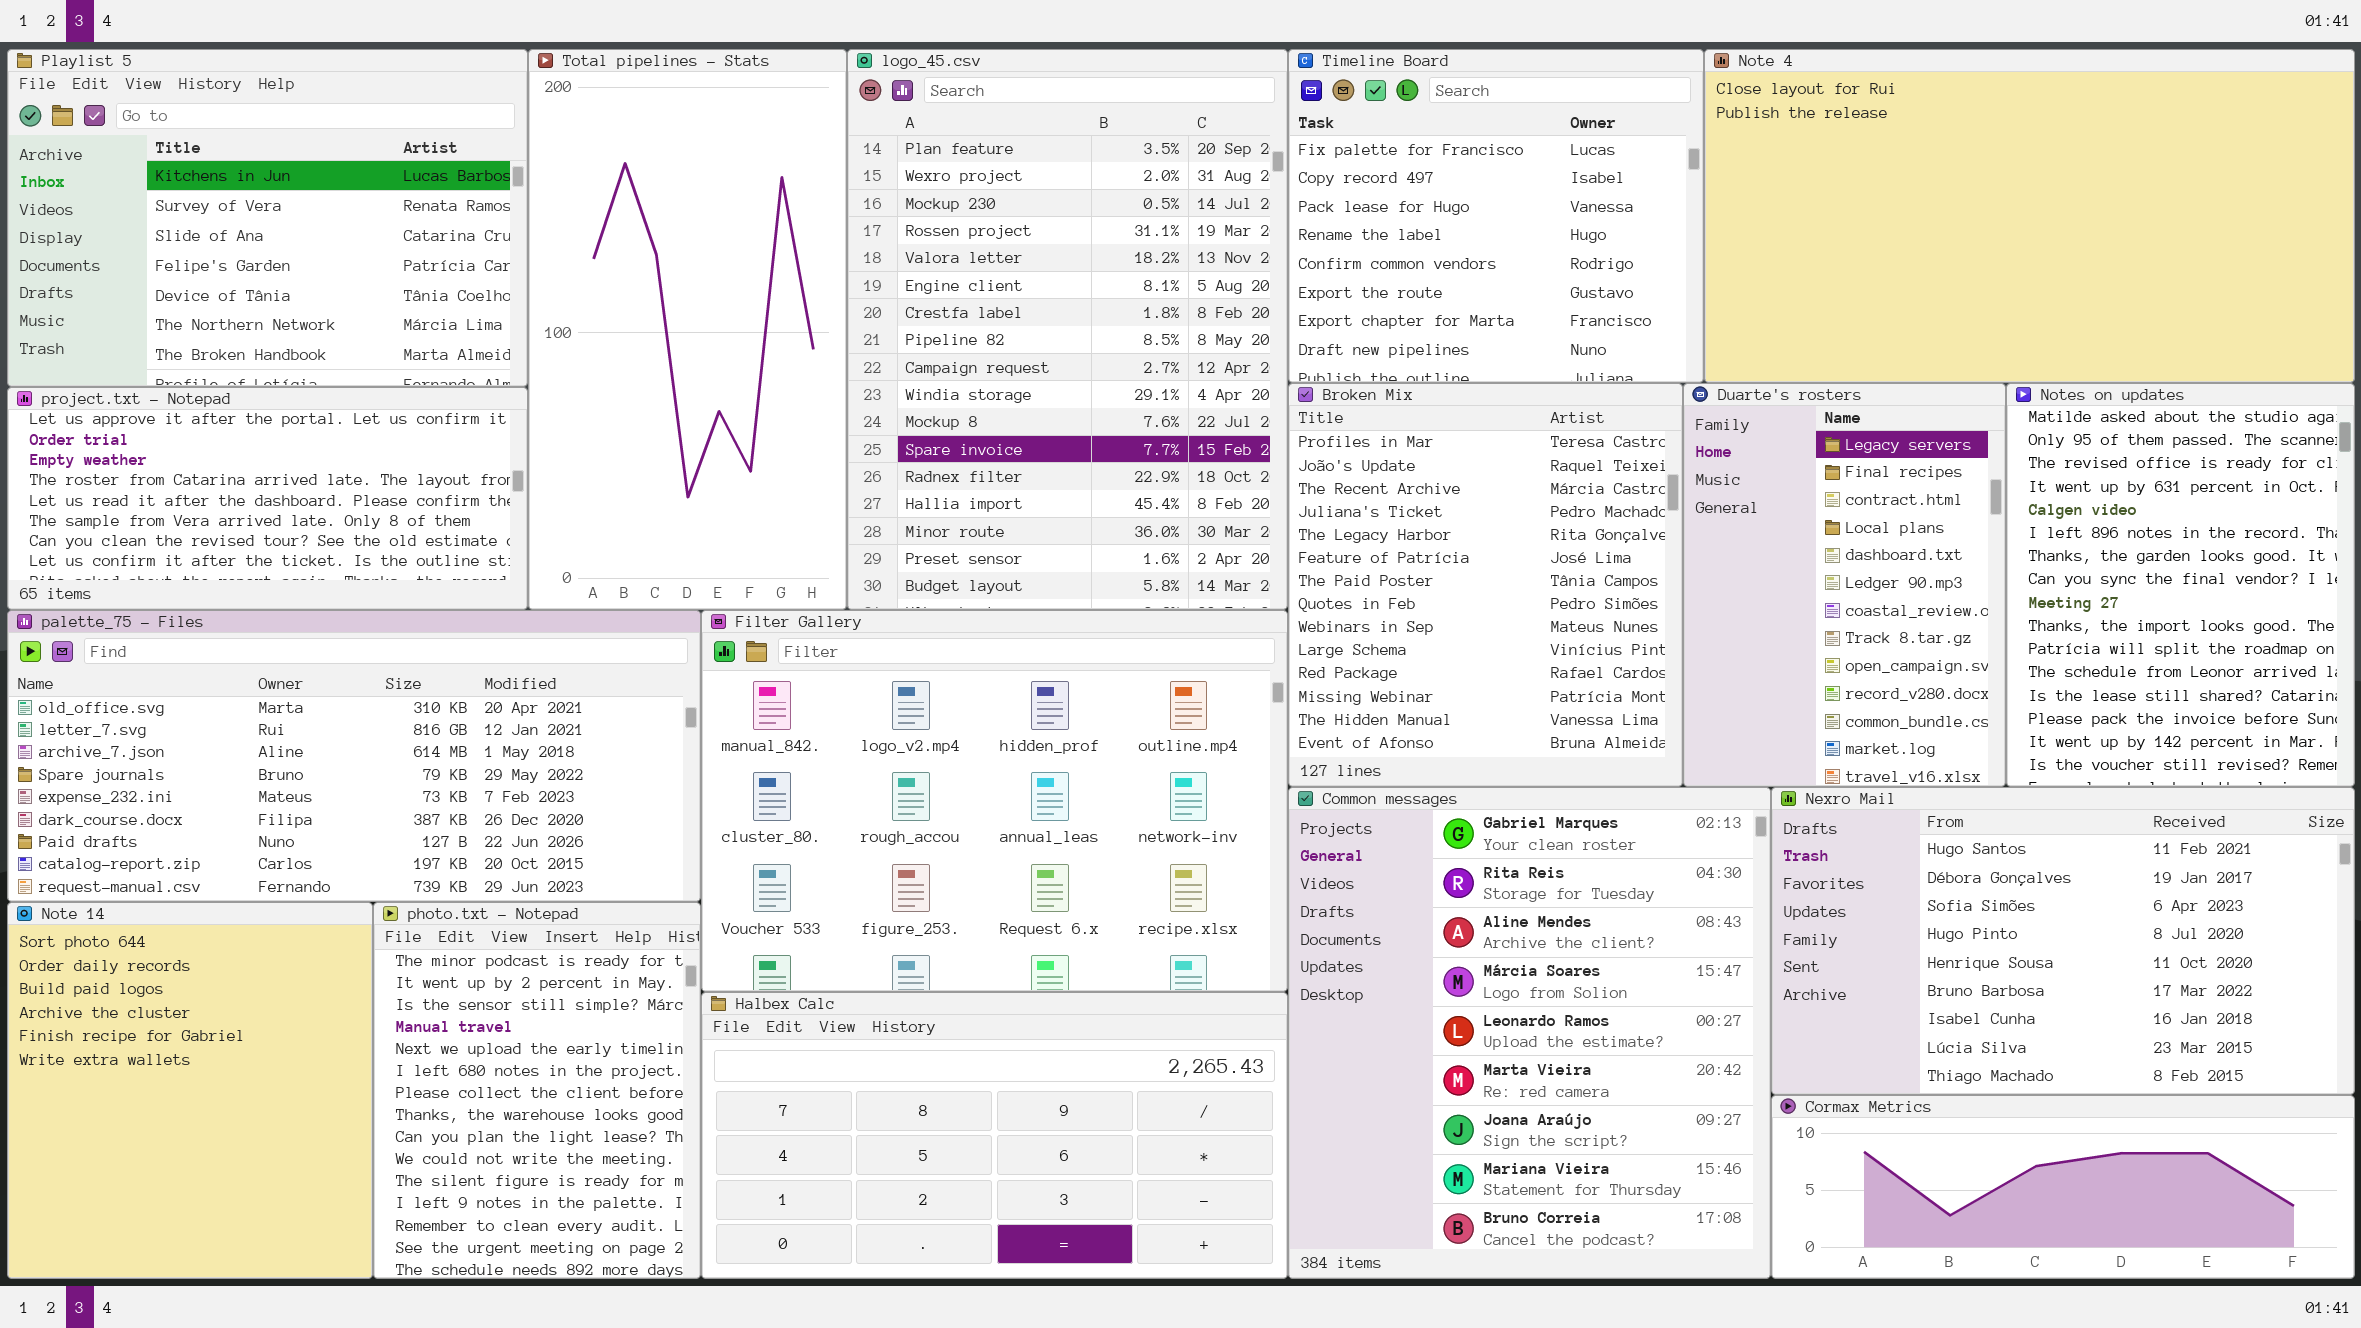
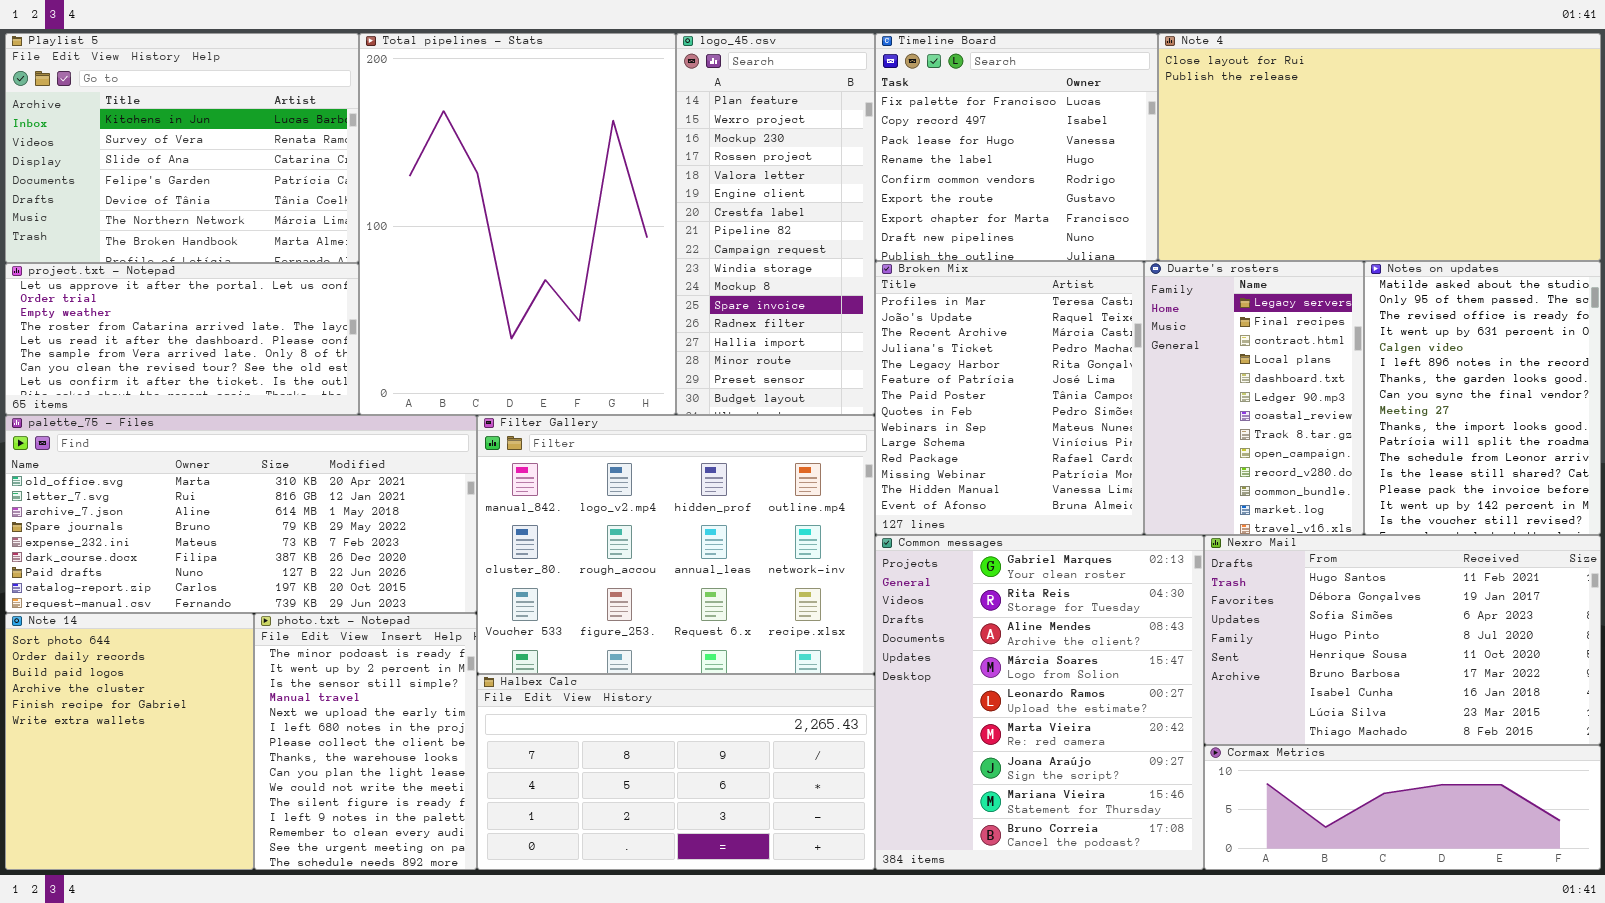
Total pipelines - Stats: [528,49,847,610] -> [359,33,676,415], resized
logo_45.csv: [847,49,1288,610] -> [676,33,875,415], resized

